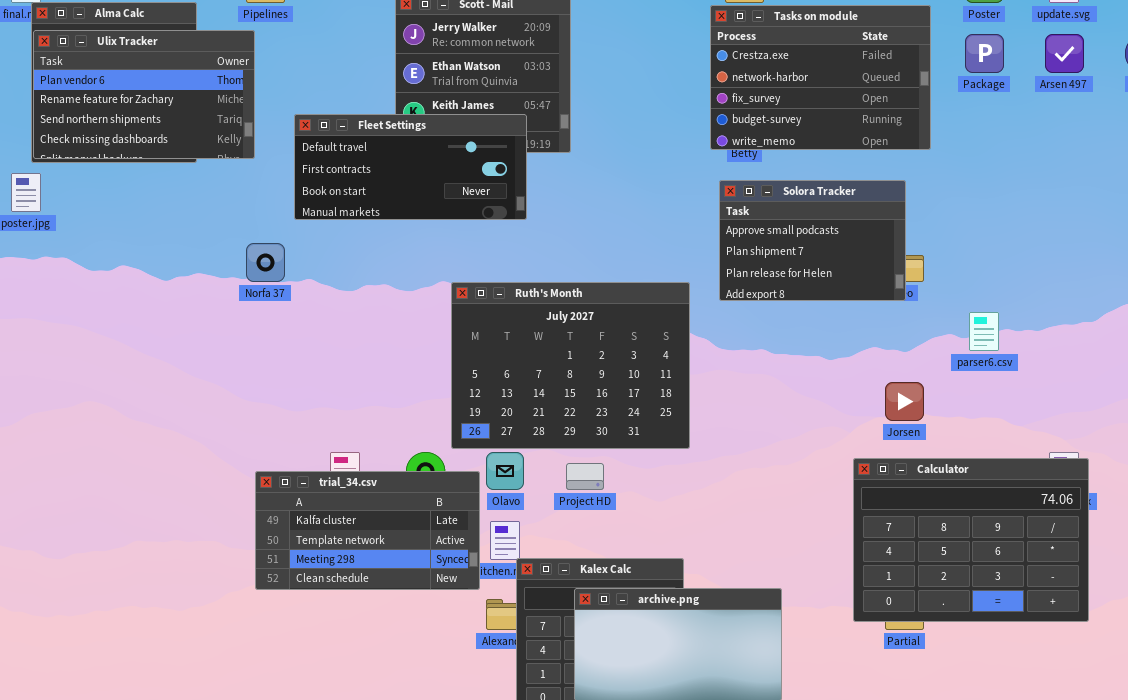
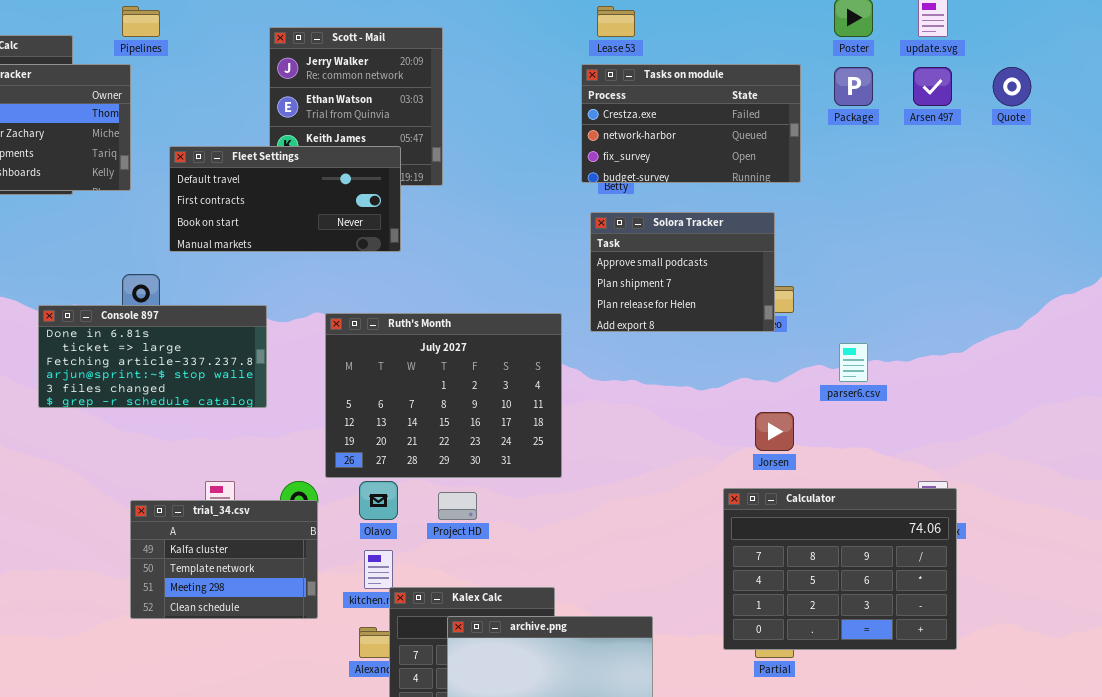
Tasks on module: [710,5,931,150] -> [581,64,801,183], resized
Console 897: none -> [38,305,267,408], opened
trial_34.csv: [255,471,480,590] -> [130,500,318,619], resized

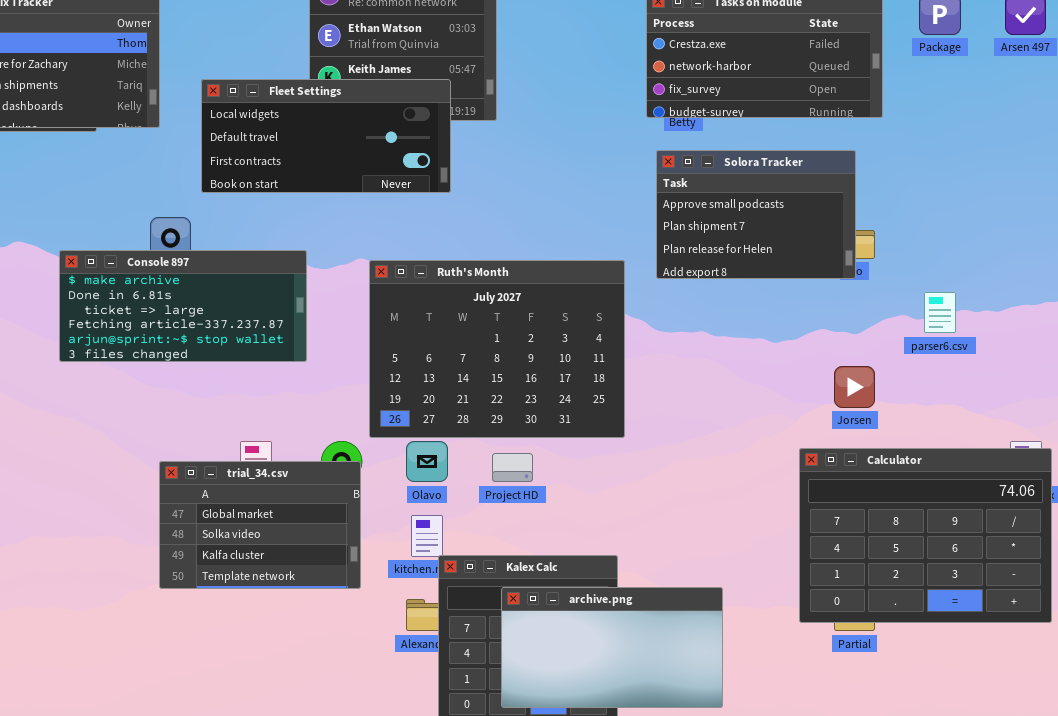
Fleet Settings: [169,146,401,252] -> [201,79,451,193], scrolled up 1 row
Console 897: [38,305,267,408] -> [59,250,307,362], scrolled up 1 row
trial_34.csv: [130,500,318,619] -> [159,461,361,589], scrolled up 2 rows

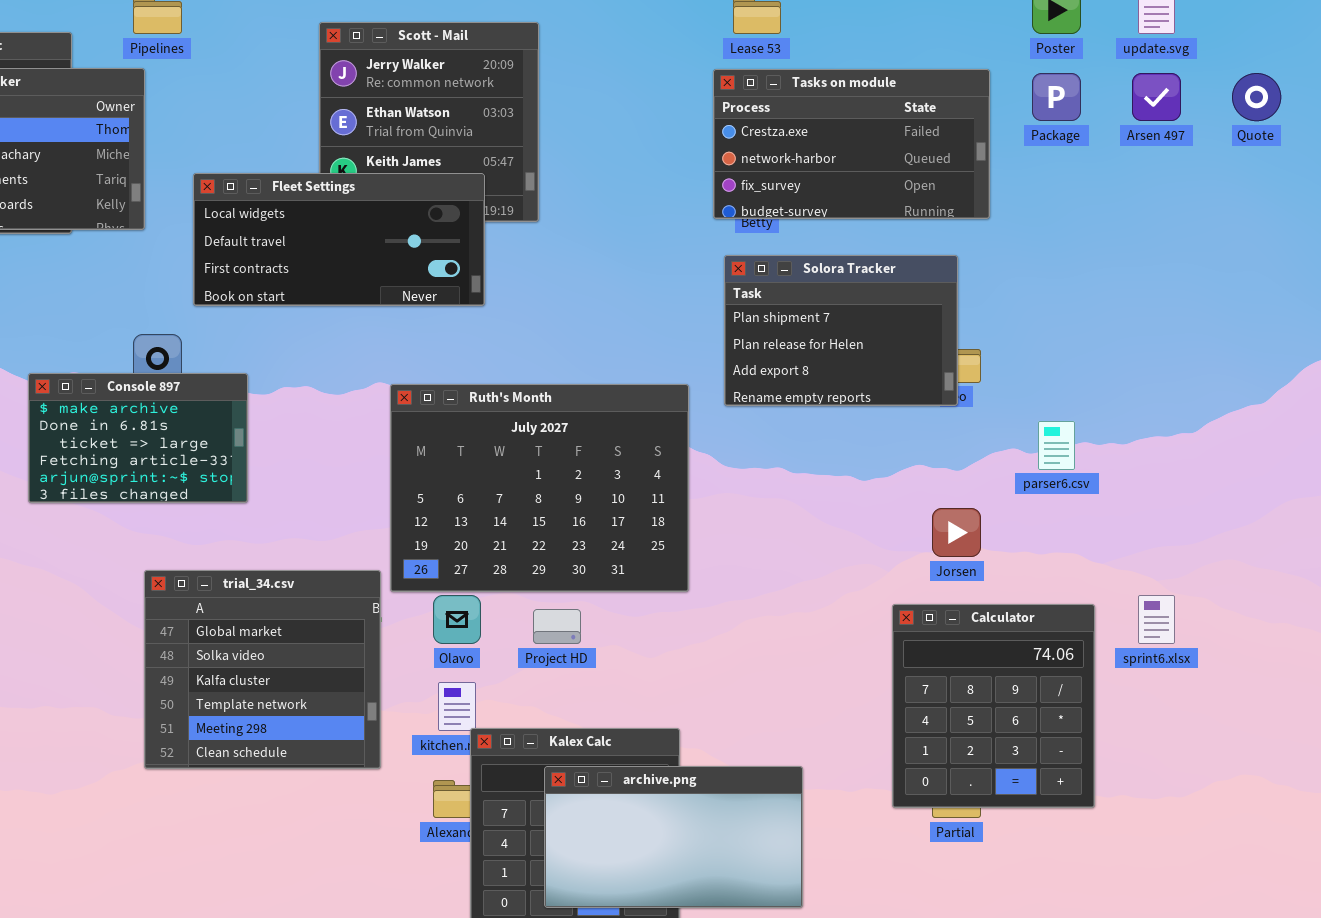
Solora Tracker: [656,150,856,279] -> [724,255,958,406], scrolled down 1 row
Console 897: [59,250,307,362] -> [28,373,248,503], resized
Calculator: [799,448,1052,623] -> [892,604,1095,808], resized
trial_34.csv: [159,461,361,589] -> [144,570,381,769], resized

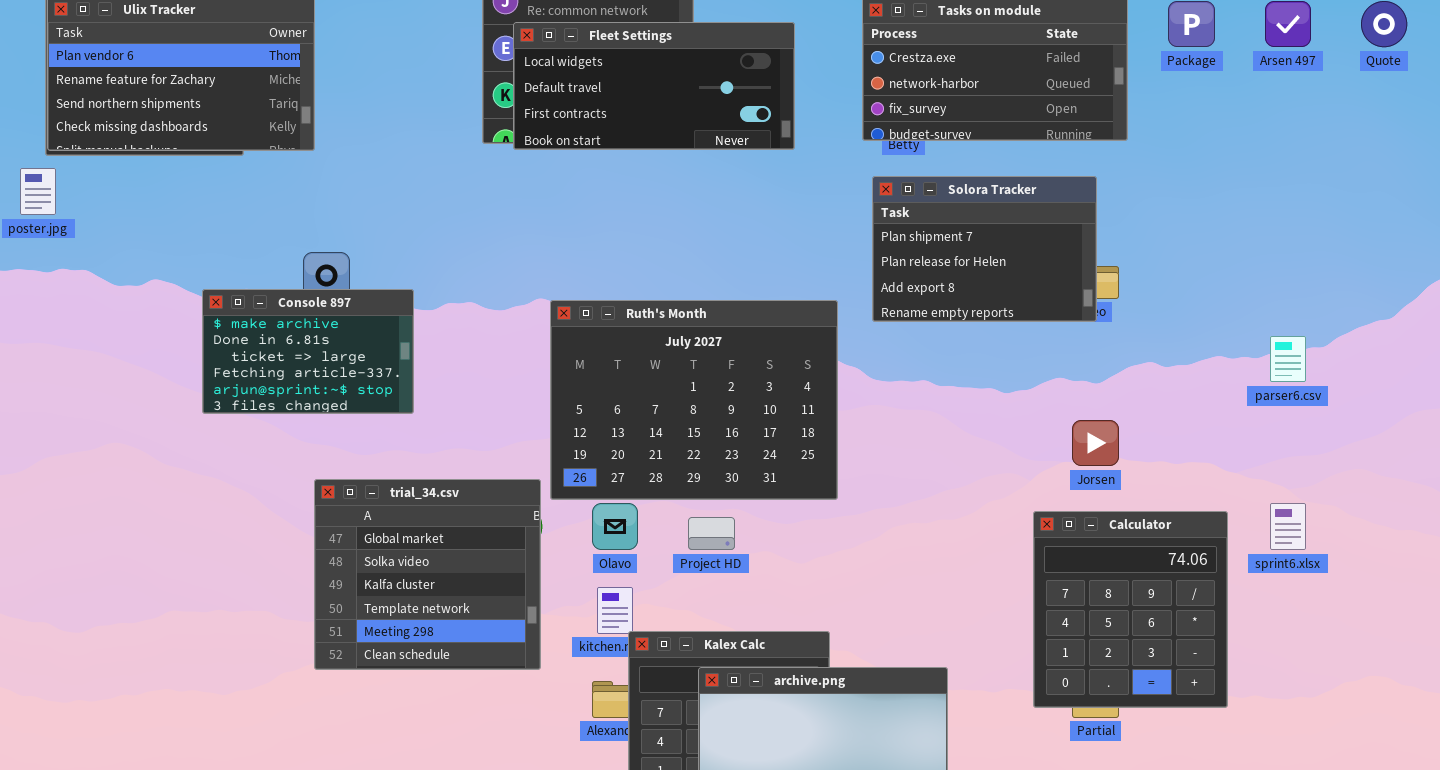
Fleet Settings: [193,173,485,306] -> [513,22,795,150], moved
parser6.csv: [1038,421,1075,470] -> [1270,336,1306,382], moved

